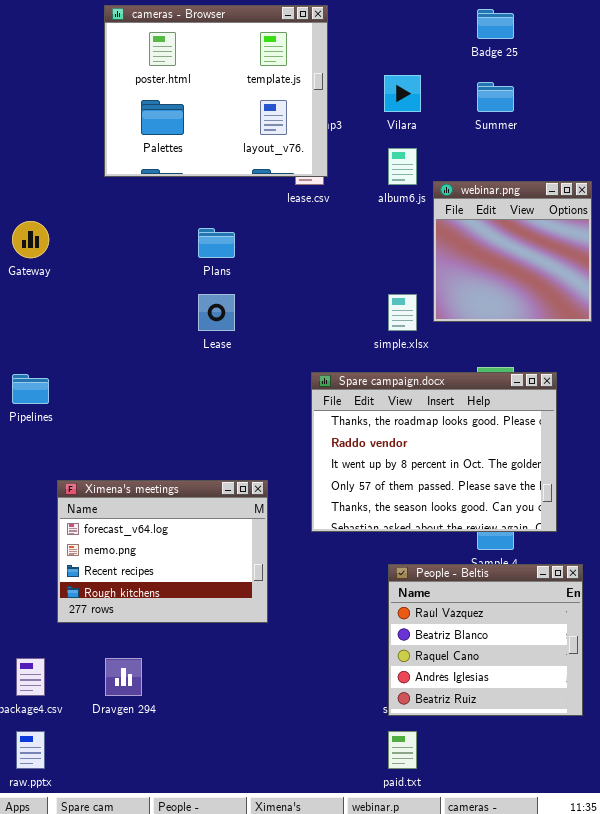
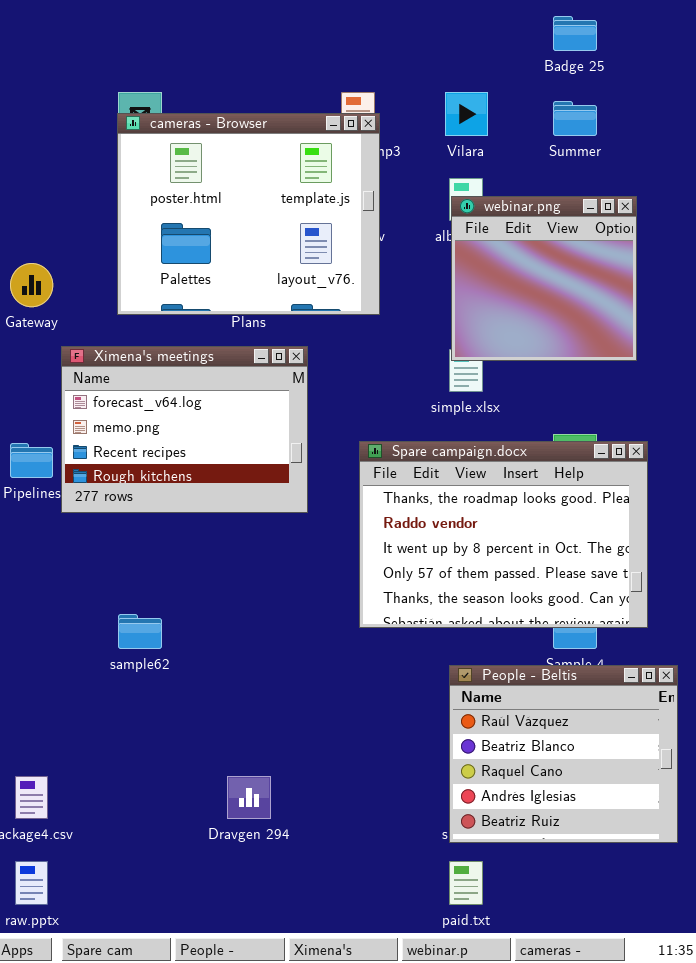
cameras - Browser: [104,5,328,177] -> [117,113,380,315], moved
webinar.png: [433,181,592,322] -> [451,196,637,361], moved
Ximena's meetings: [57,480,268,623] -> [61,346,308,513], moved
Dravgen 294: [105,658,142,696] -> [227,776,271,819], moved

